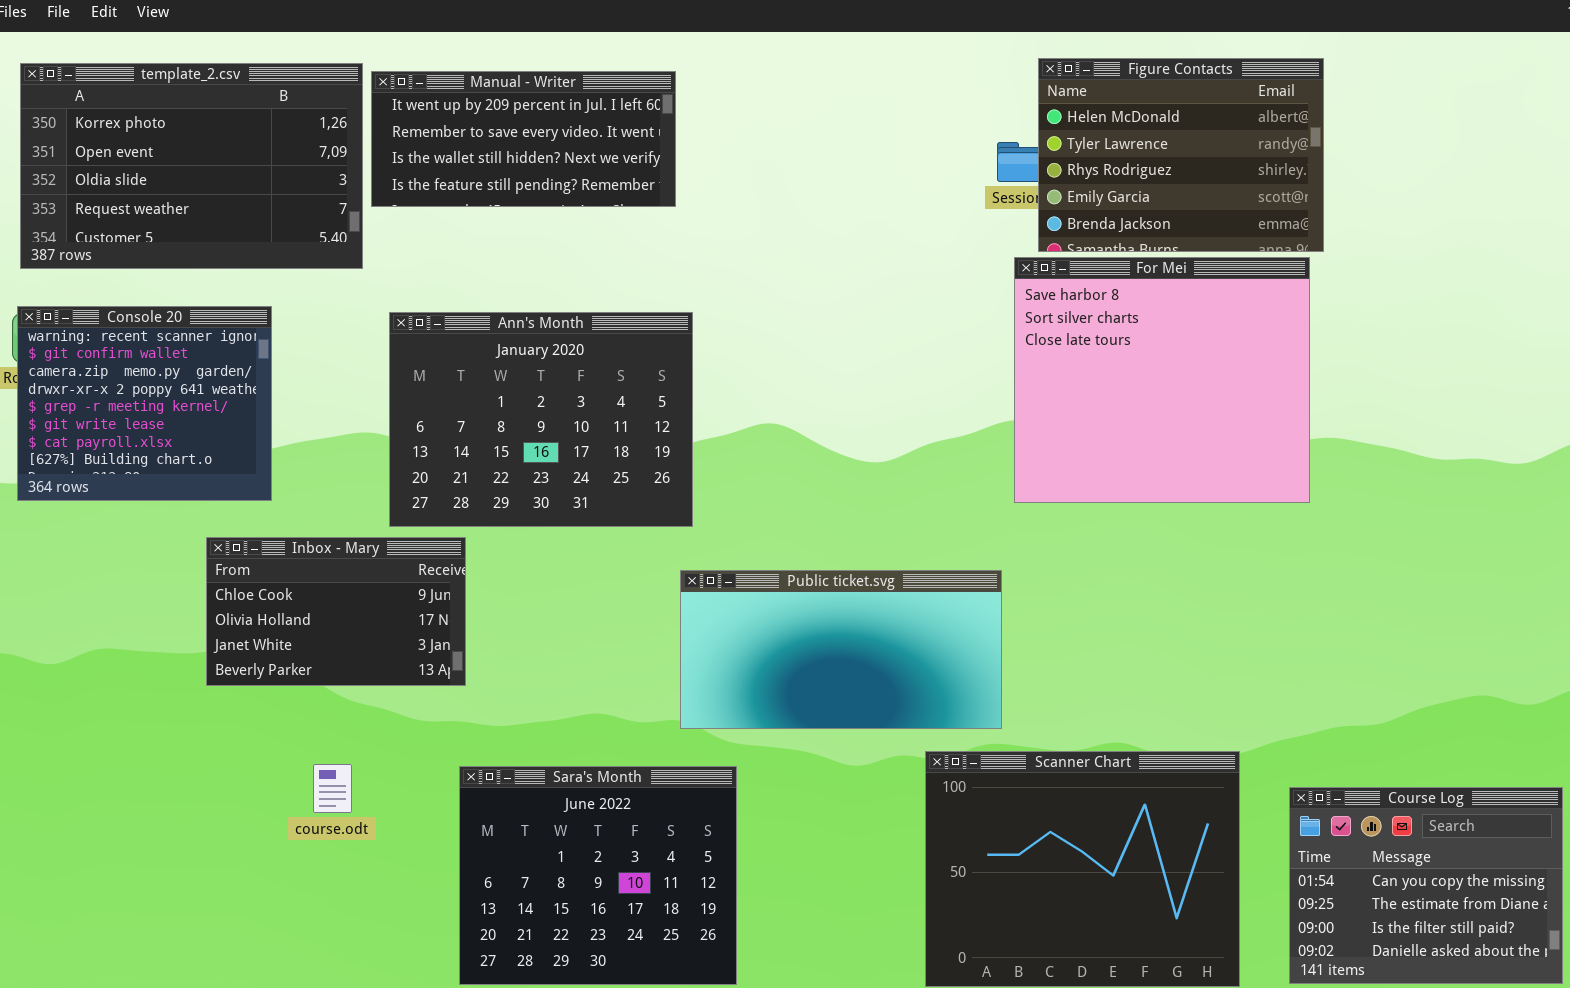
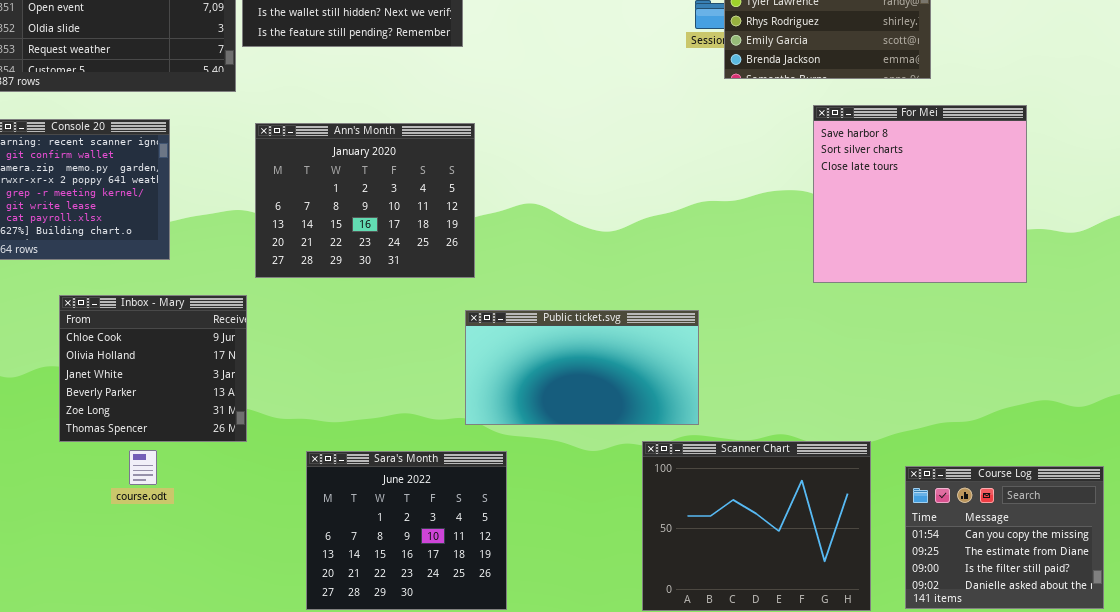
For Mei: [1014,257,1310,503] -> [813,105,1027,283], moved
Inbox - Mary: [206,537,466,686] -> [59,295,247,442], moved, resized
course.odt: [313,764,352,813] -> [129,450,157,485], moved

